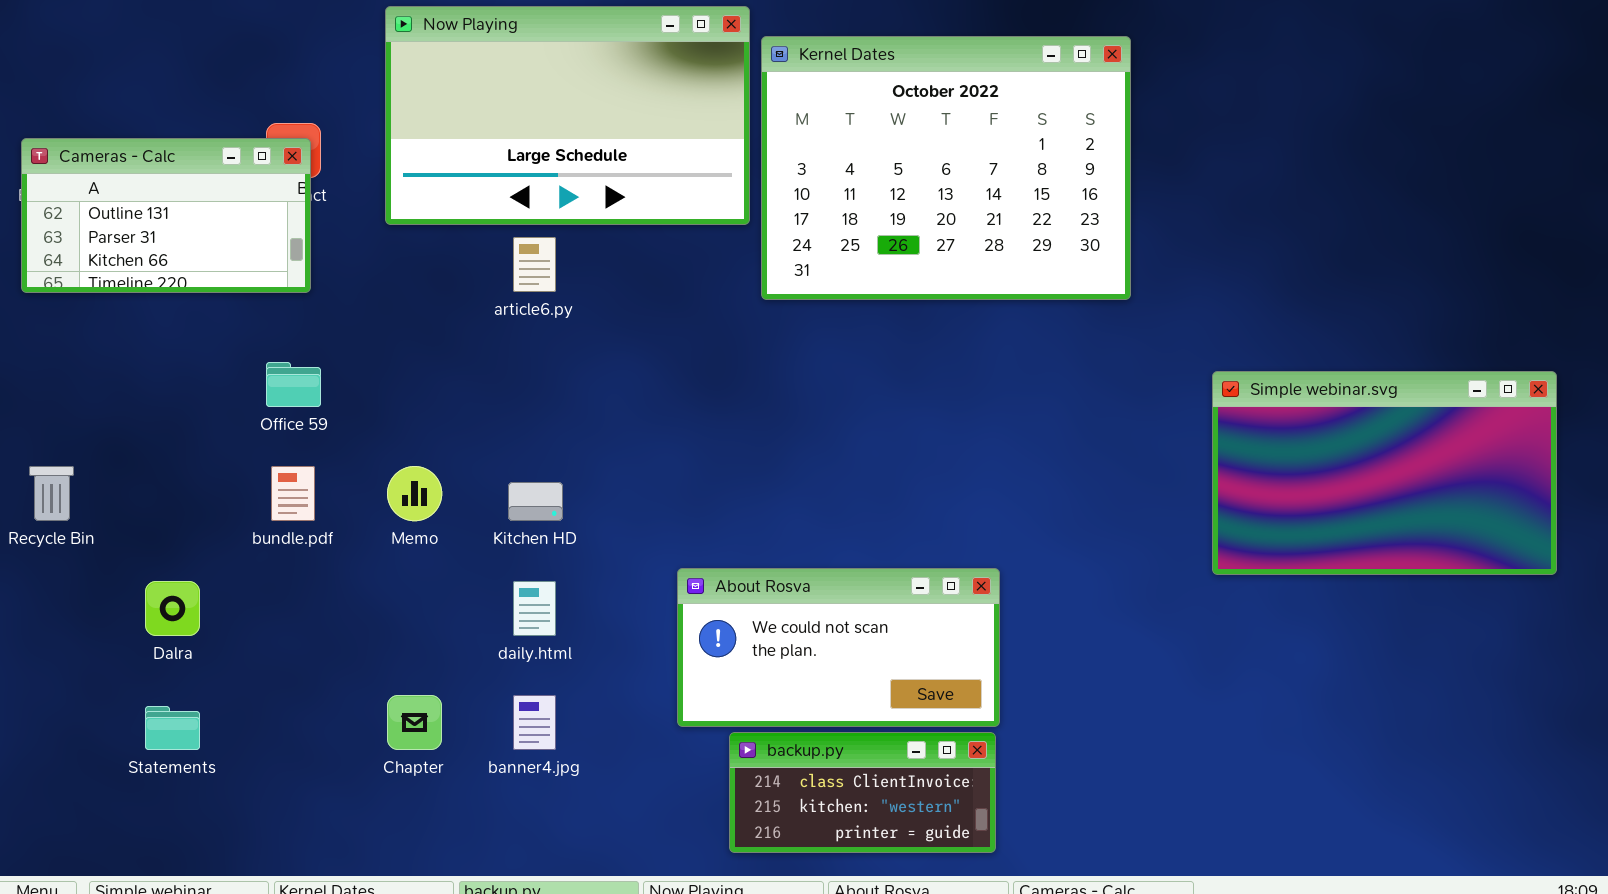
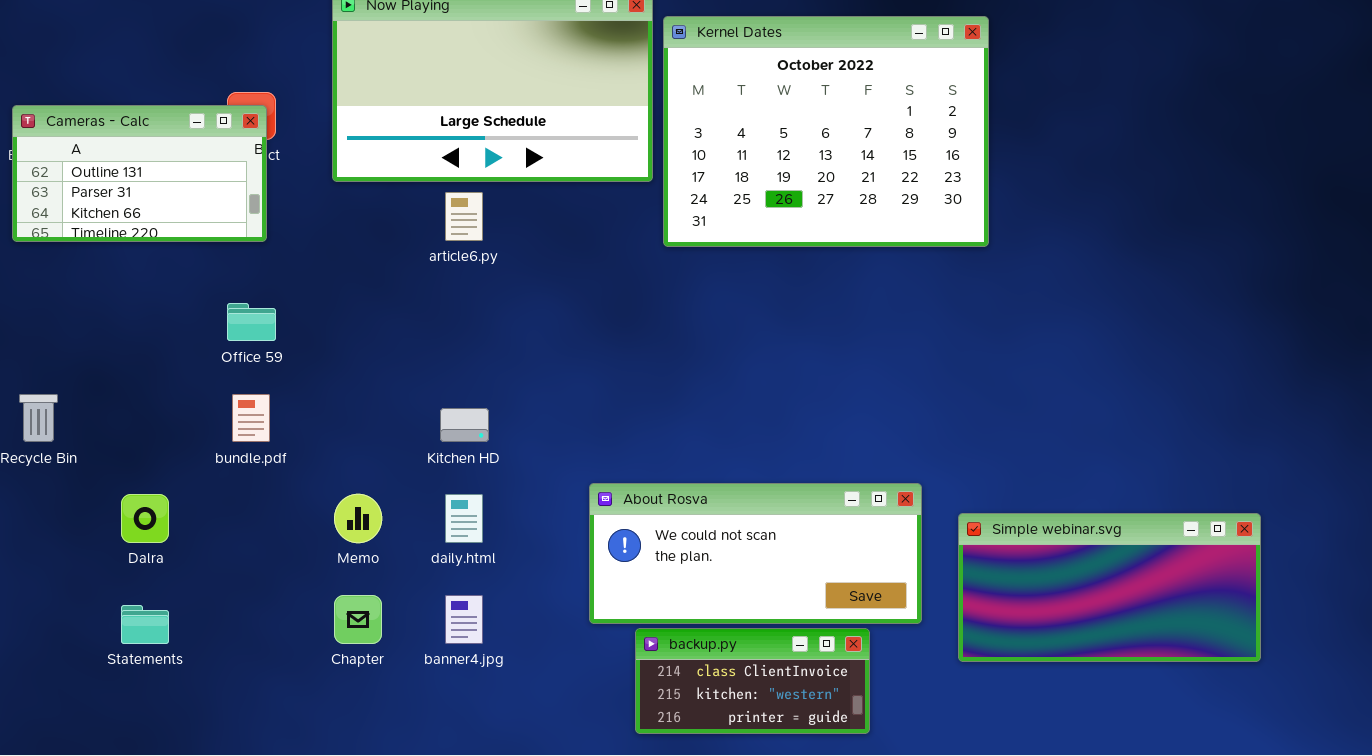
Simple webinar.svg: [1212,371,1557,575] -> [958,513,1261,662], moved, resized
Memo: [387,466,442,521] -> [334,494,382,543], moved
About Rosva: [677,568,1000,727] -> [589,483,922,624], resized

